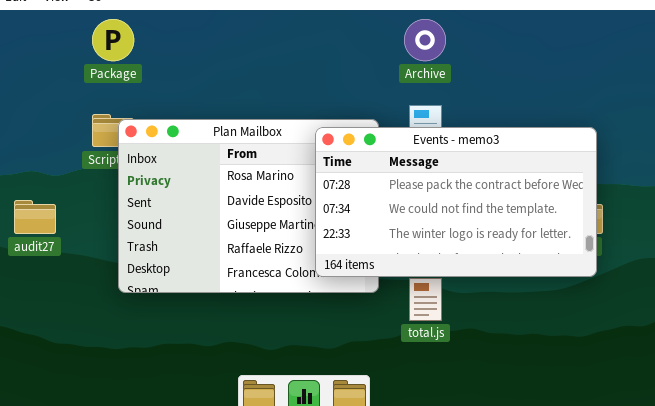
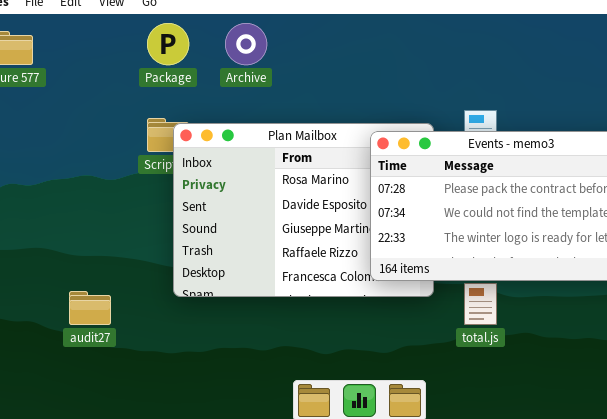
Archive: [404,19,446,61] -> [225,23,267,65], moved
audit27: [14,200,56,234] -> [69,291,111,325], moved

